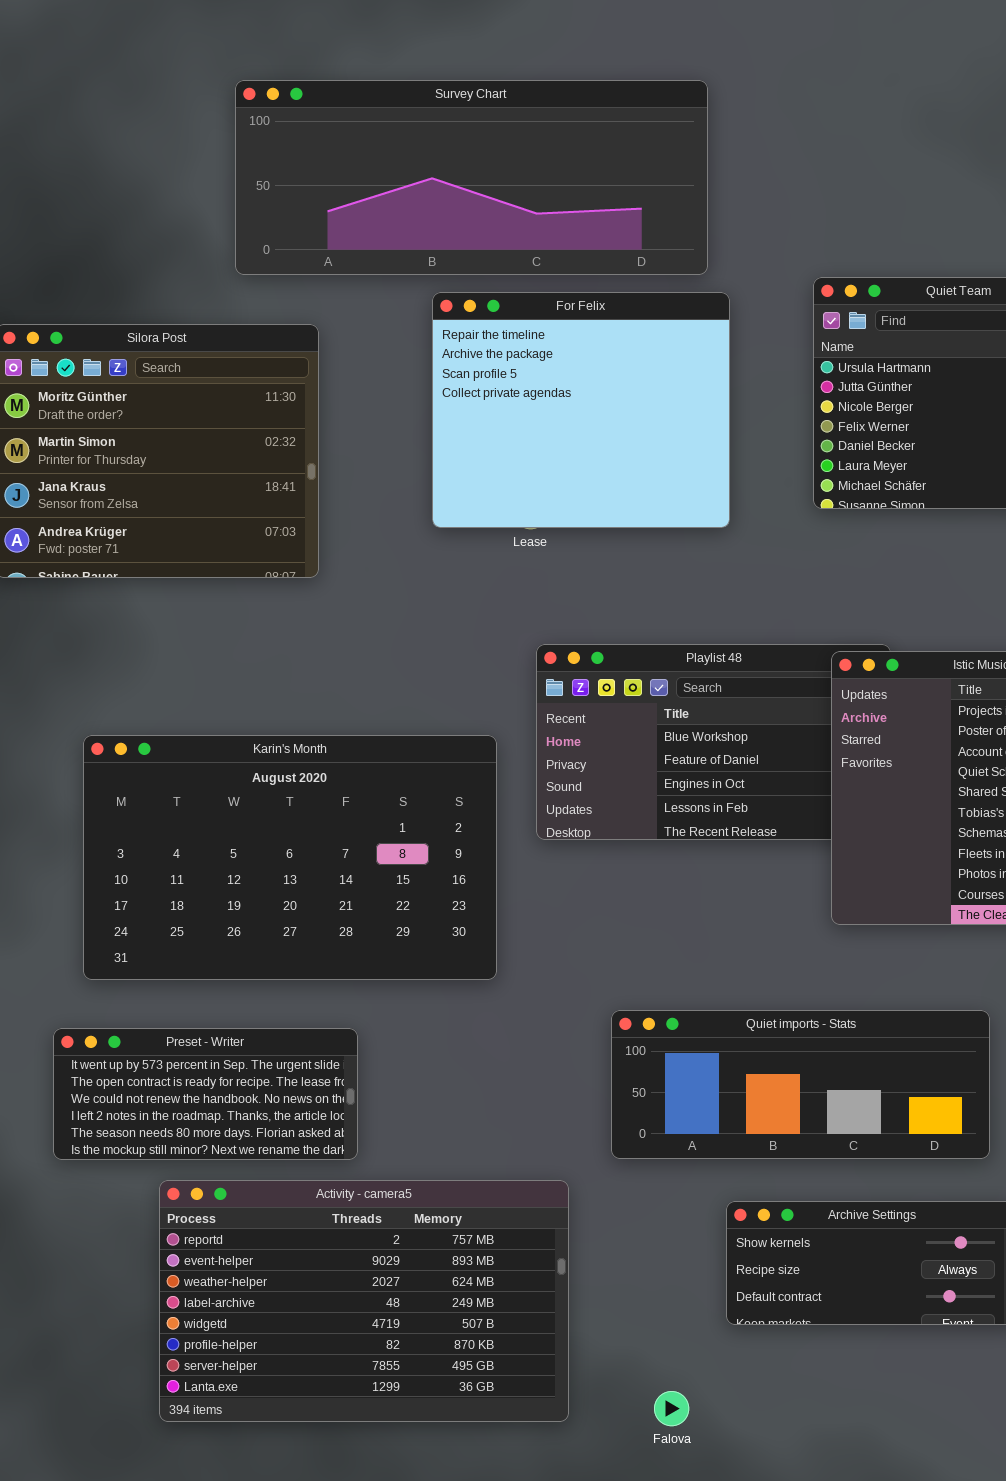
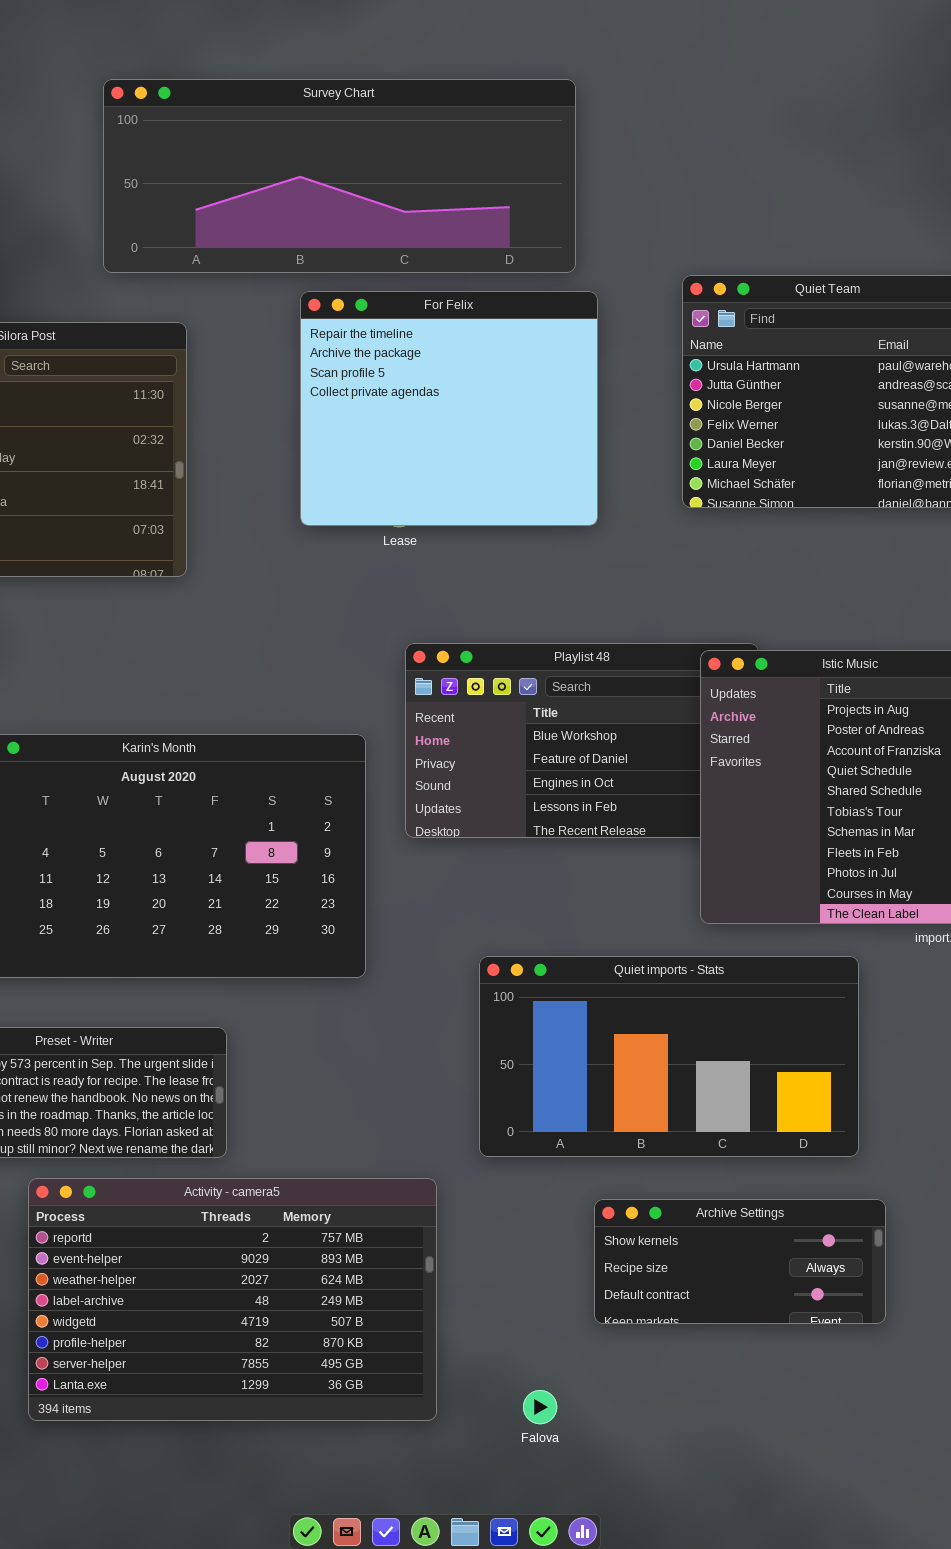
Quiet imports - Stats: [611,1010,990,1159] -> [479,956,859,1157], resized

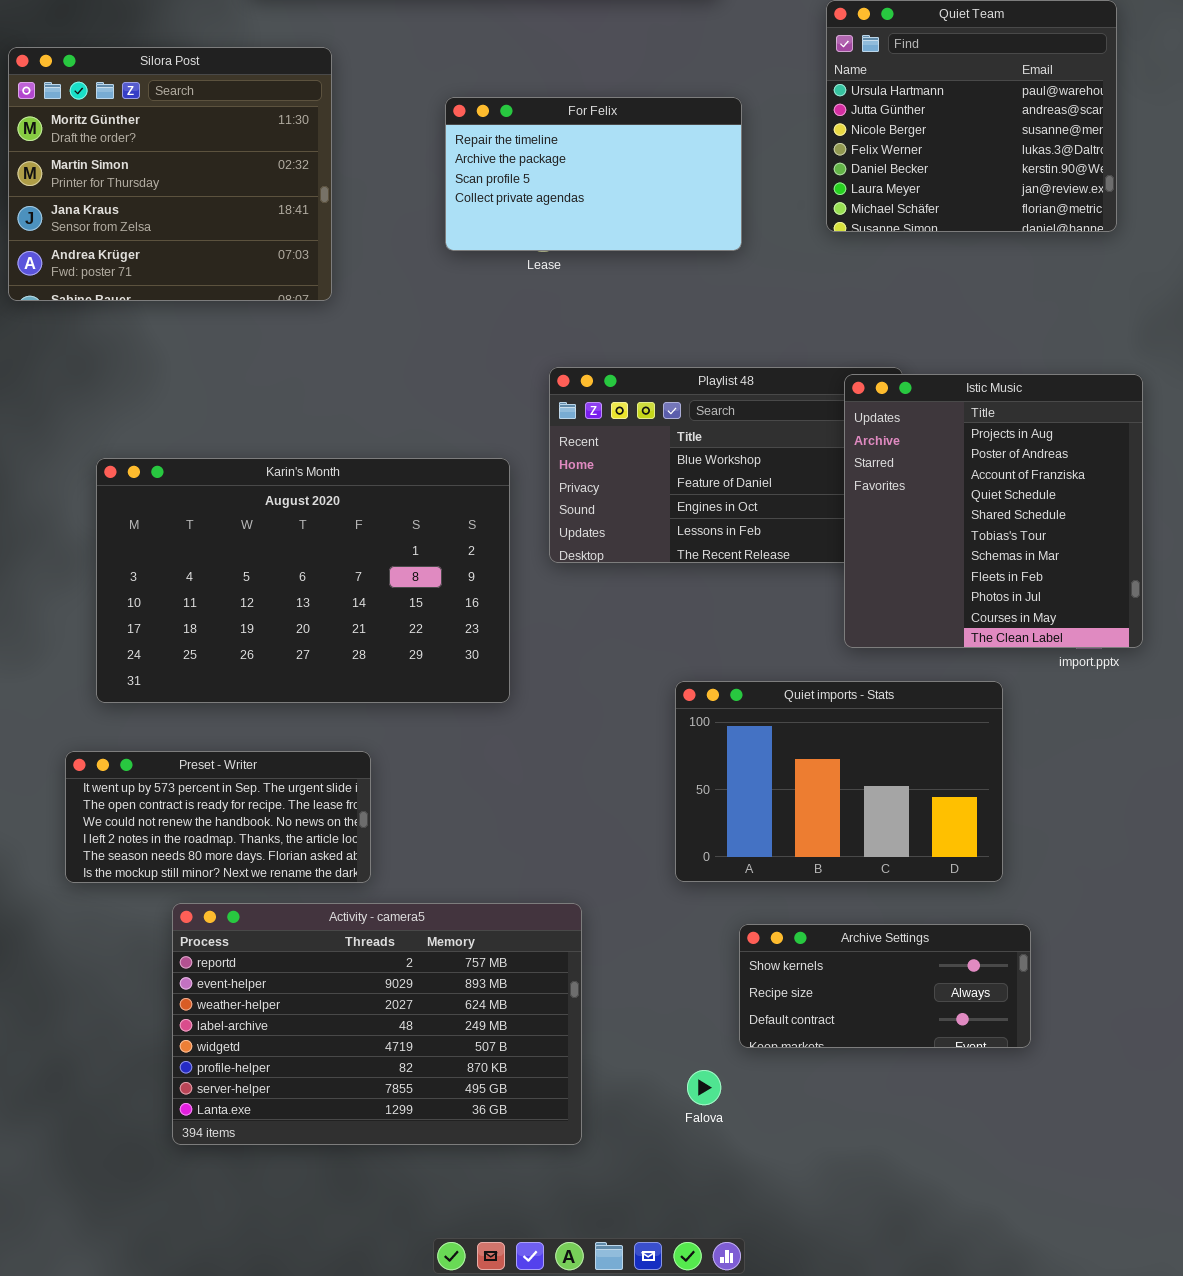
For Felix: [300,291,598,526] -> [445,97,742,251], resized
Quiet imports - Stats: [479,956,859,1157] -> [675,681,1003,882], resized
Falova: [523,1390,557,1424] -> [687,1070,721,1105], moved

